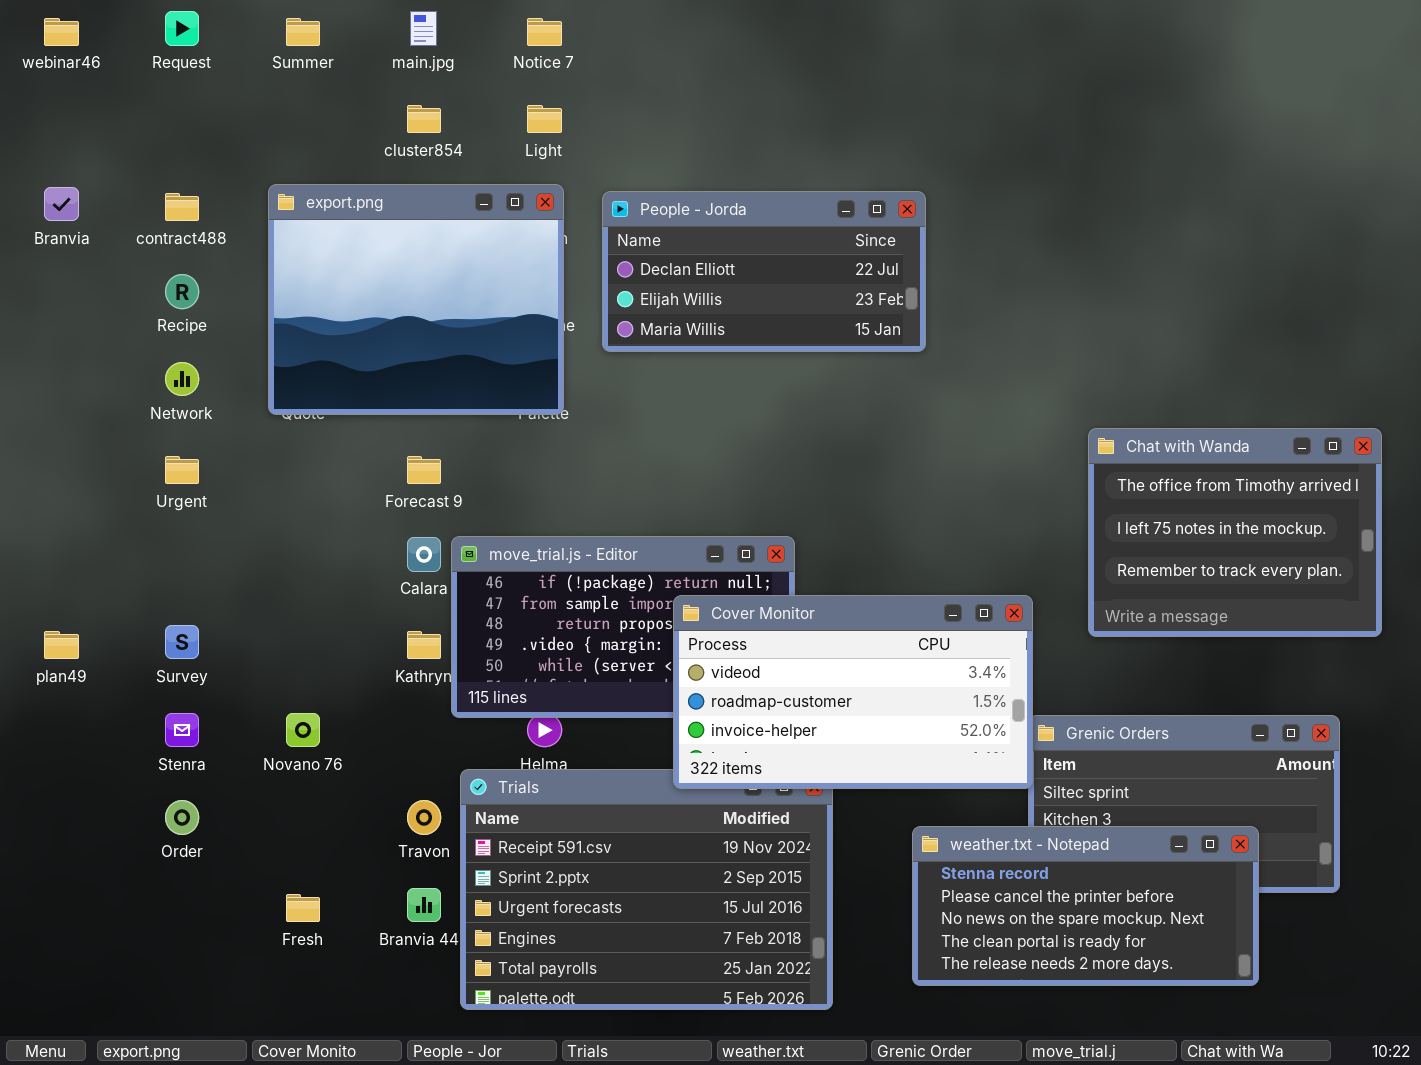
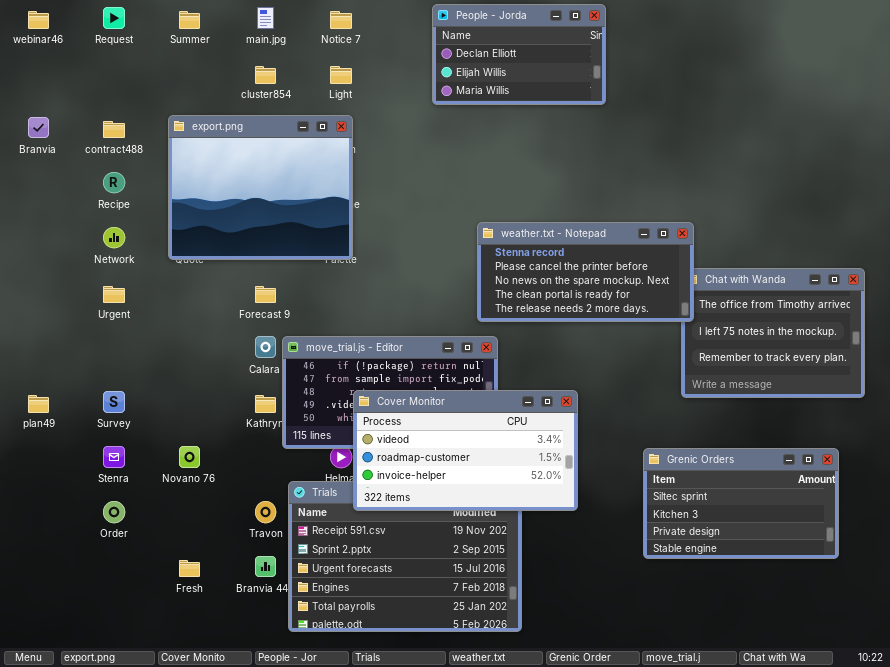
People - Jorda: [602,191,926,352] -> [432,4,606,105], moved, resized
Cover Monitor: [673,595,1033,789] -> [353,390,578,511], moved
weather.txt - Notepad: [912,826,1259,986] -> [477,222,694,322], moved

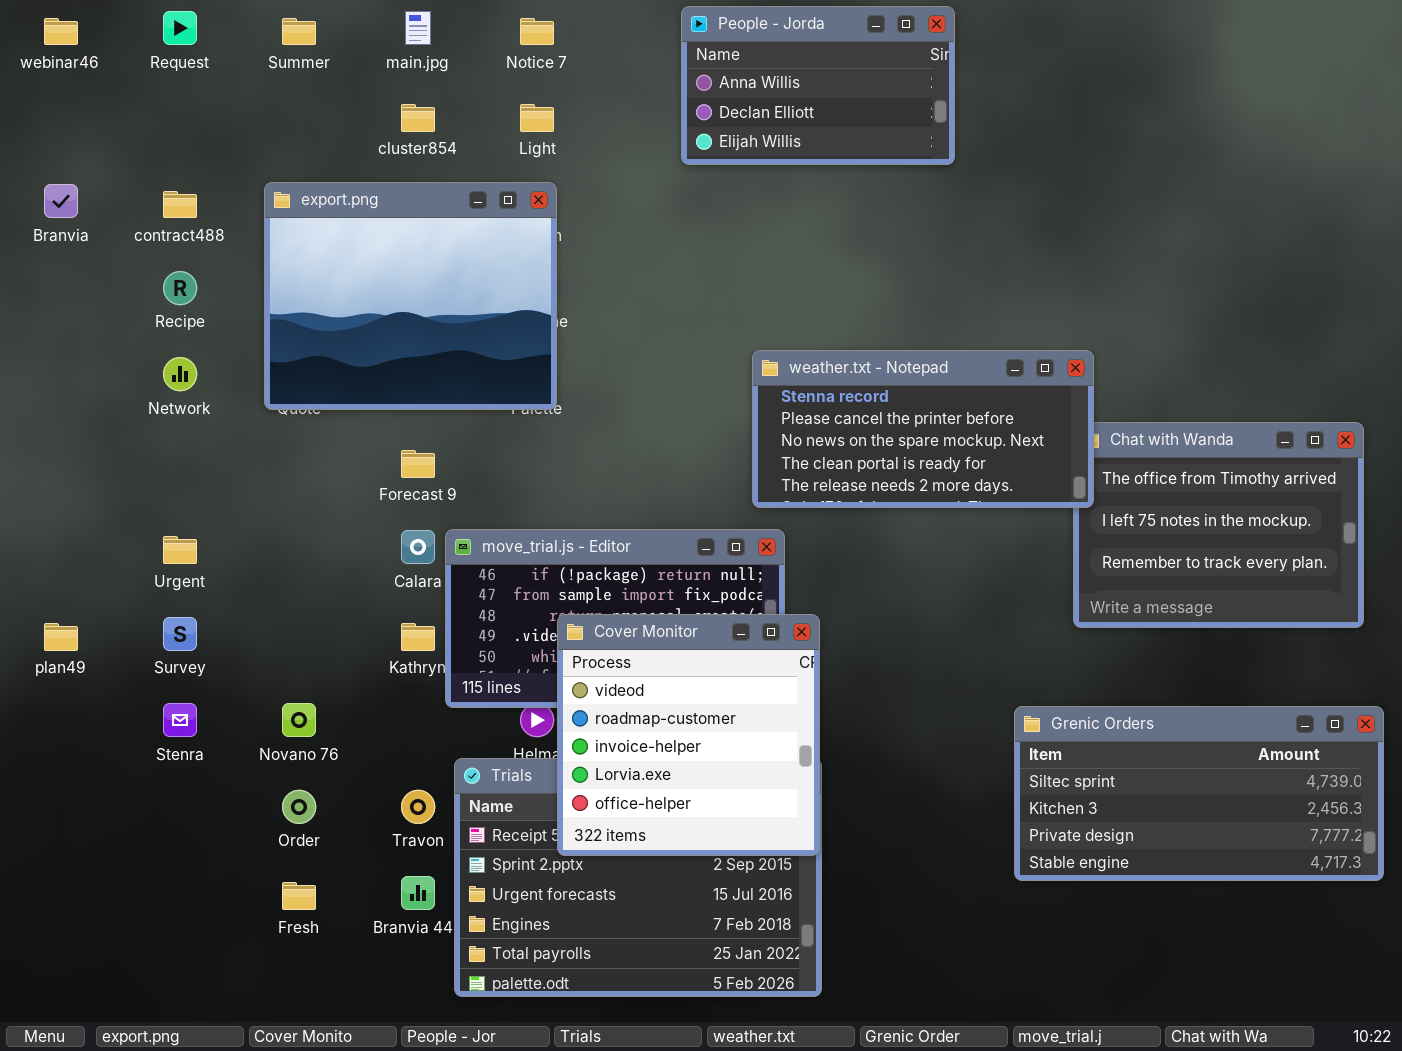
People - Jorda: [432,4,606,105] -> [681,6,955,165], scrolled up 1 row
Urgent: [103,286,125,303] -> [163,536,197,564], moved
Cover Monitor: [353,390,578,511] -> [557,614,820,856], resized
Grenic Orders: [643,448,839,559] -> [1014,706,1384,881], resized
Order: [103,501,125,523] -> [282,790,316,824], moved

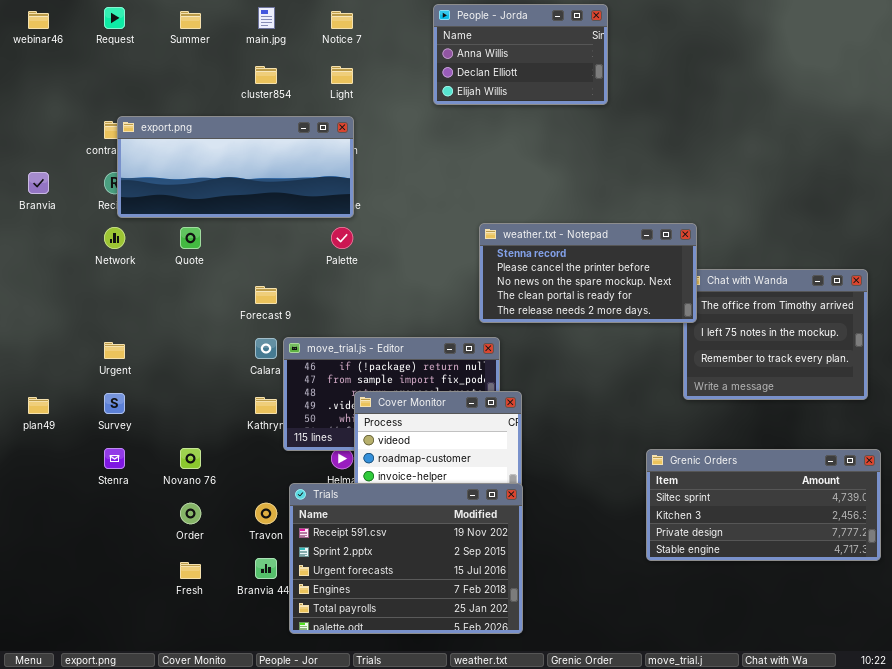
export.png: [264,182,557,410] -> [117,116,354,218], resized
Branvia: [44,184,78,218] -> [28,172,49,194], moved
Trials: [454,758,822,997] -> [289,483,523,634], raised

